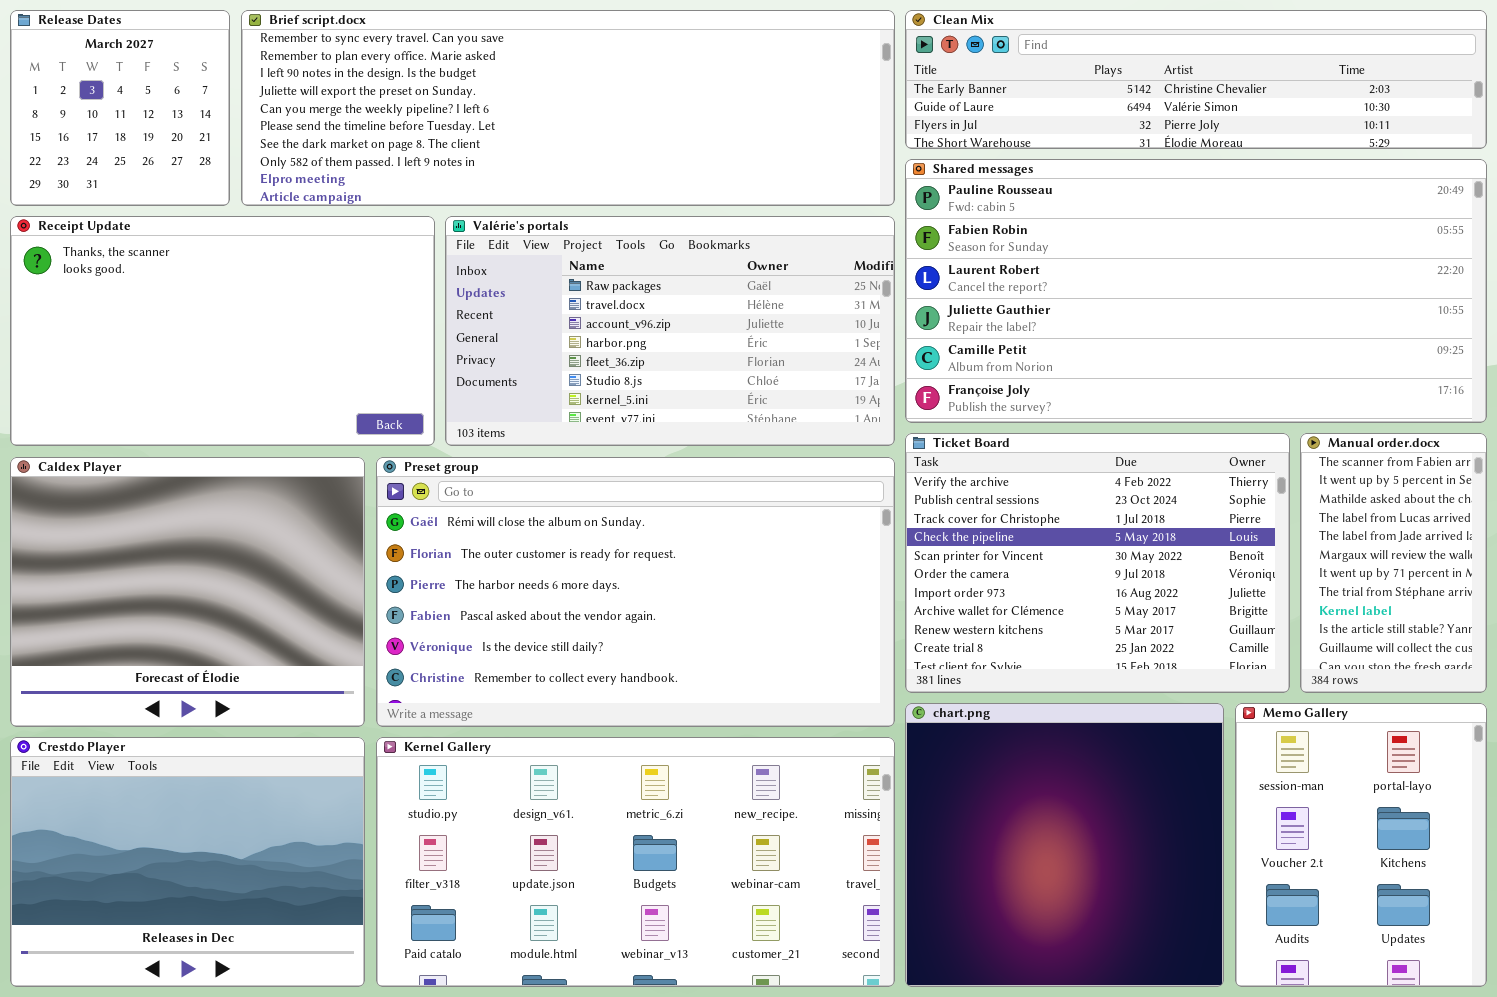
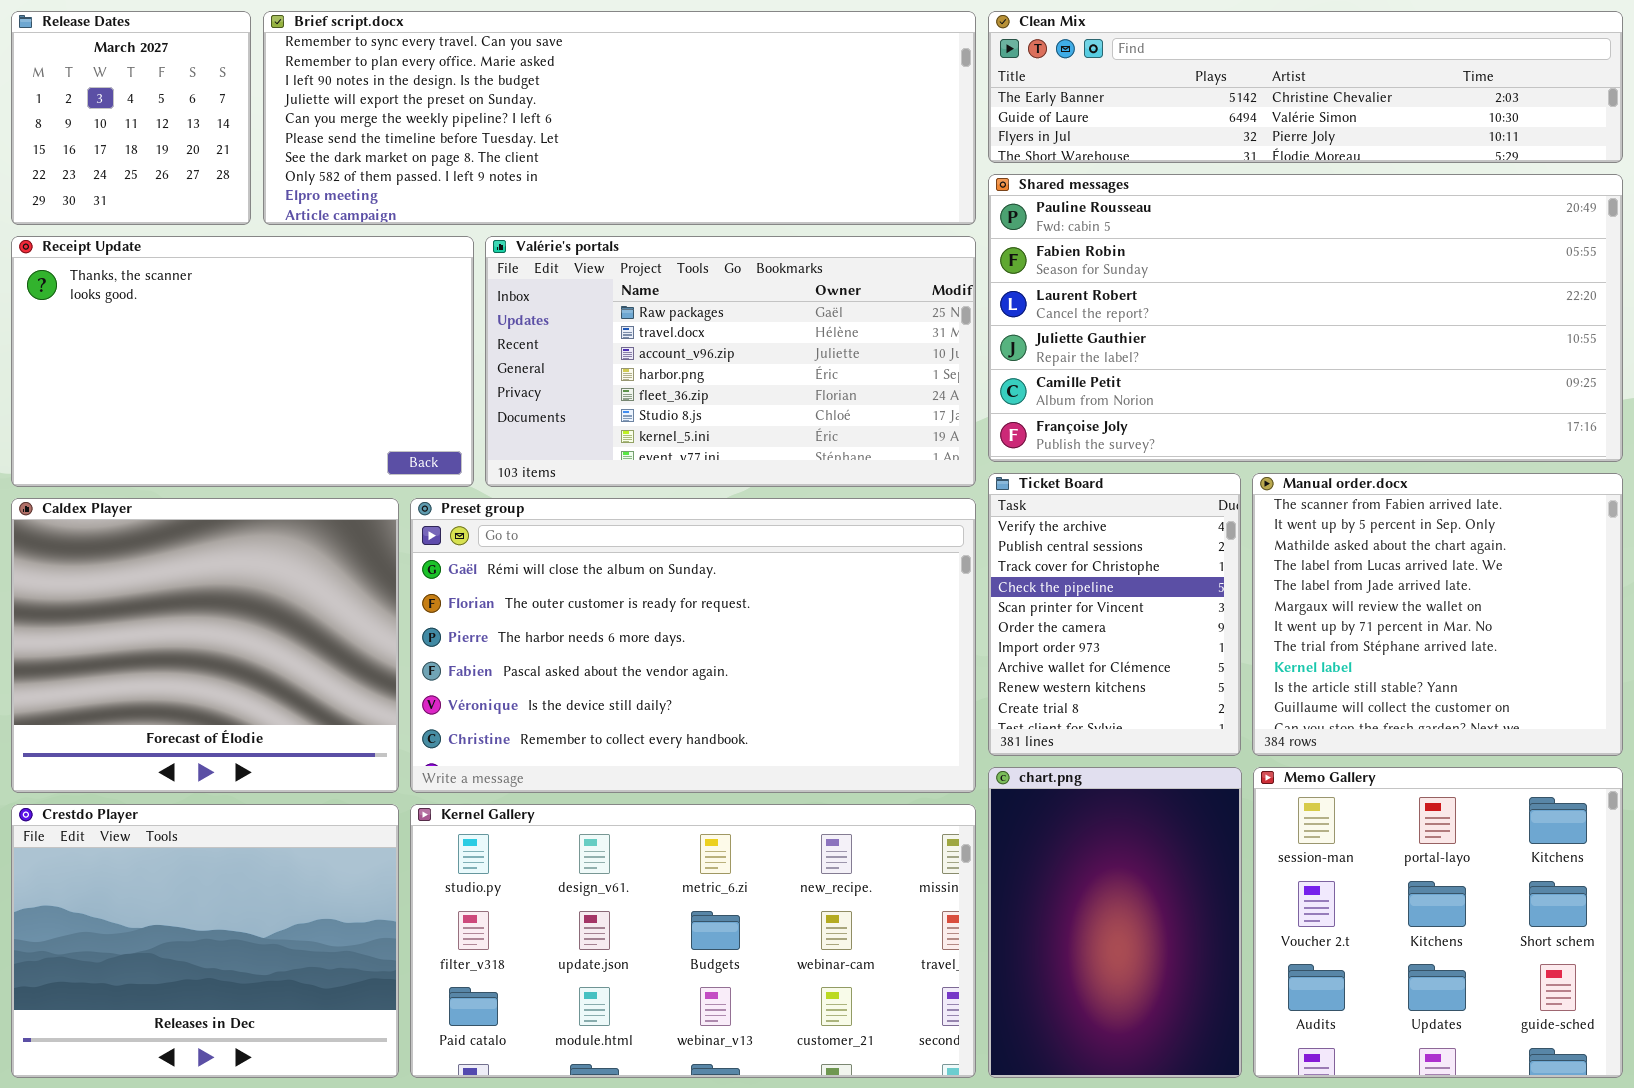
Ticket Board: [905,433,1290,693] -> [988,473,1241,756], resized
Manual order.docx: [1300,433,1487,693] -> [1252,473,1623,756], resized
chart.png: [905,703,1224,987] -> [988,767,1242,1078], resized
Memo Gallery: [1235,703,1487,987] -> [1253,767,1623,1078], resized

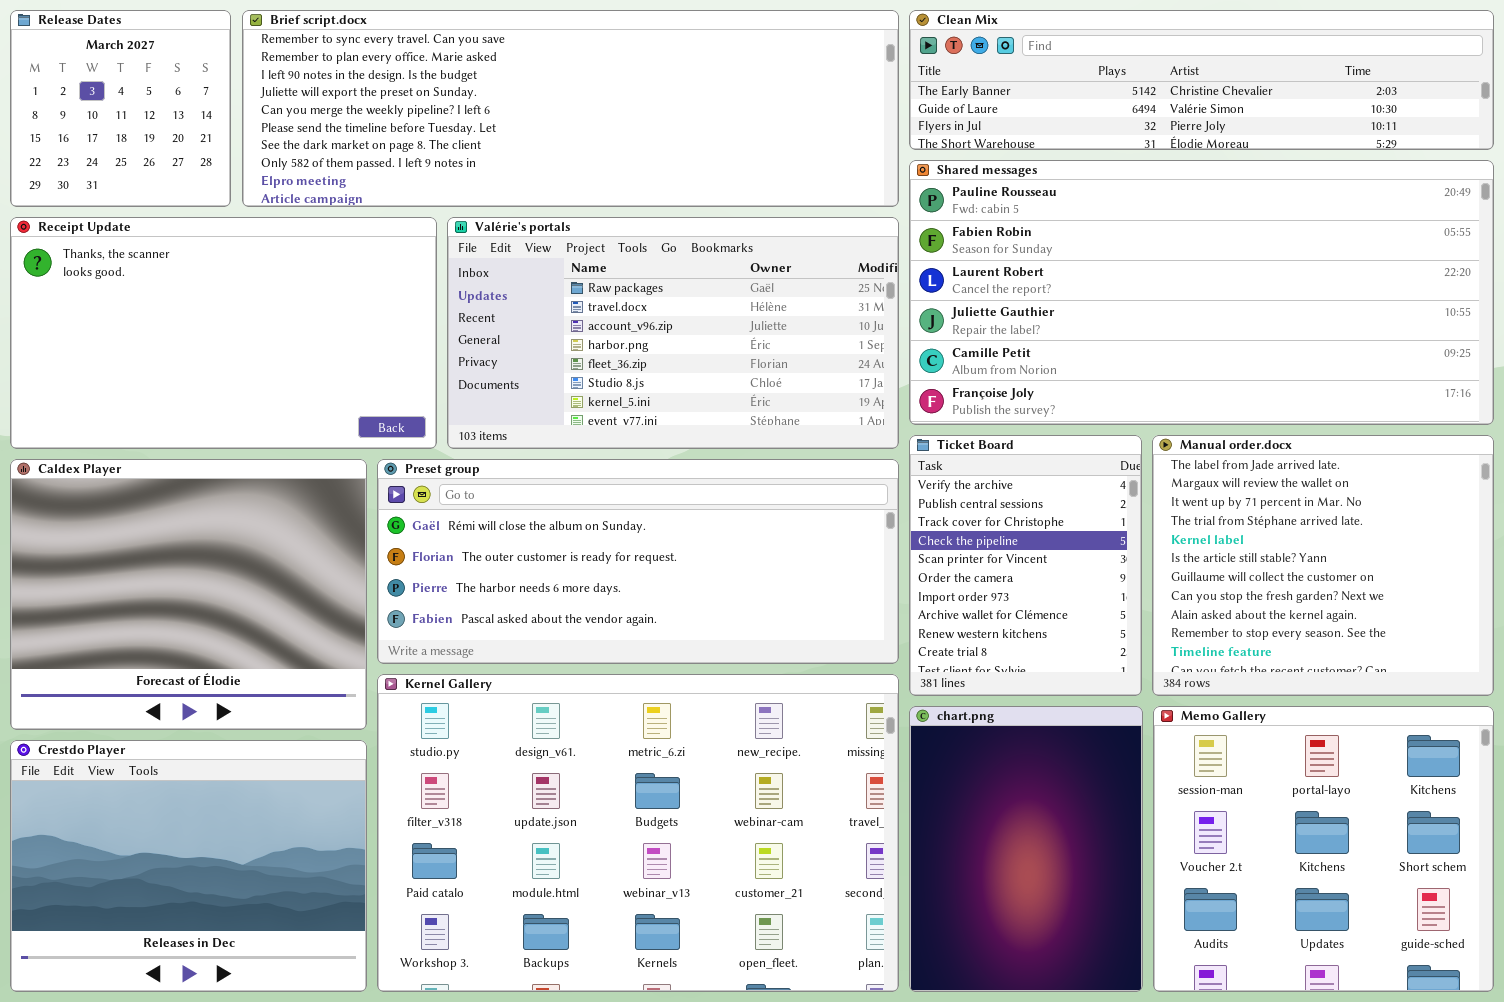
Manual order.docx: [1252,473,1623,756] -> [1152,435,1494,696], scrolled down 4 rows
Preset group: [410,498,976,793] -> [377,459,899,664], resized
Kernel Gallery: [410,804,976,1078] -> [377,674,899,992], resized

